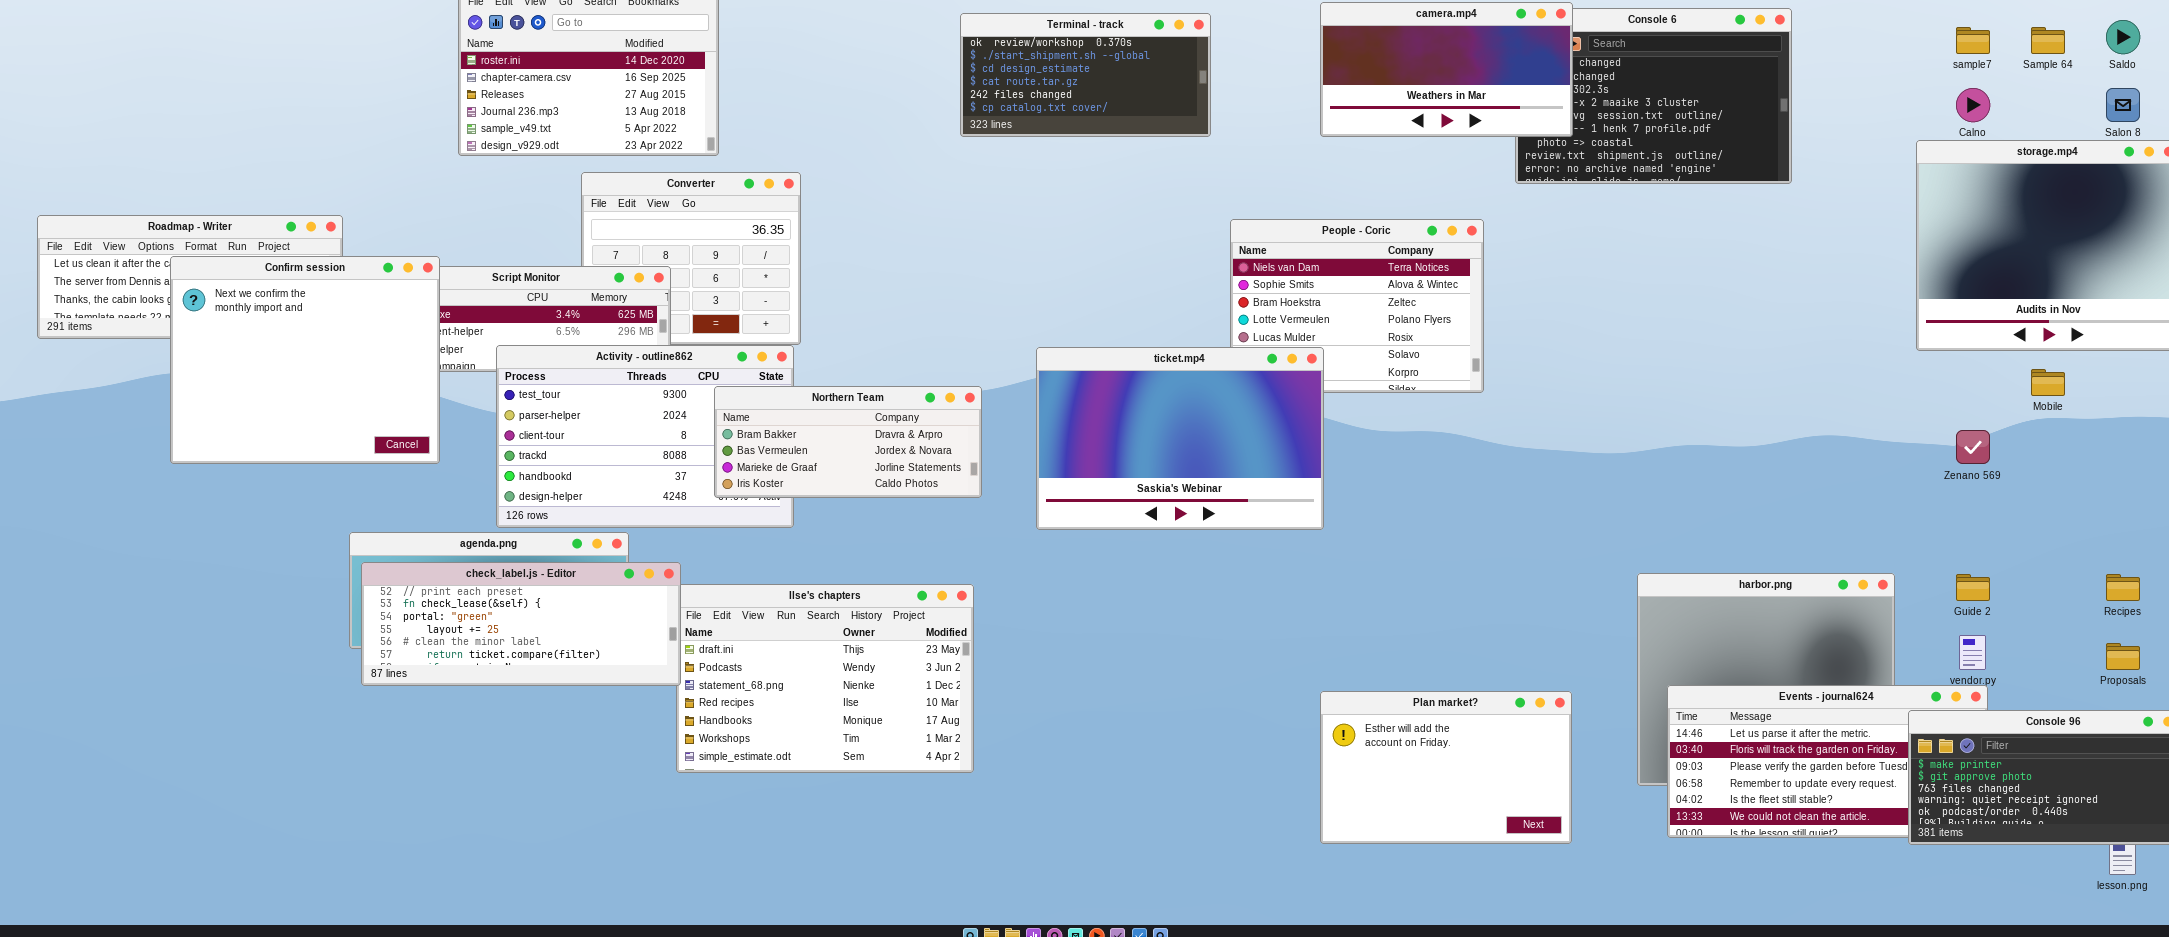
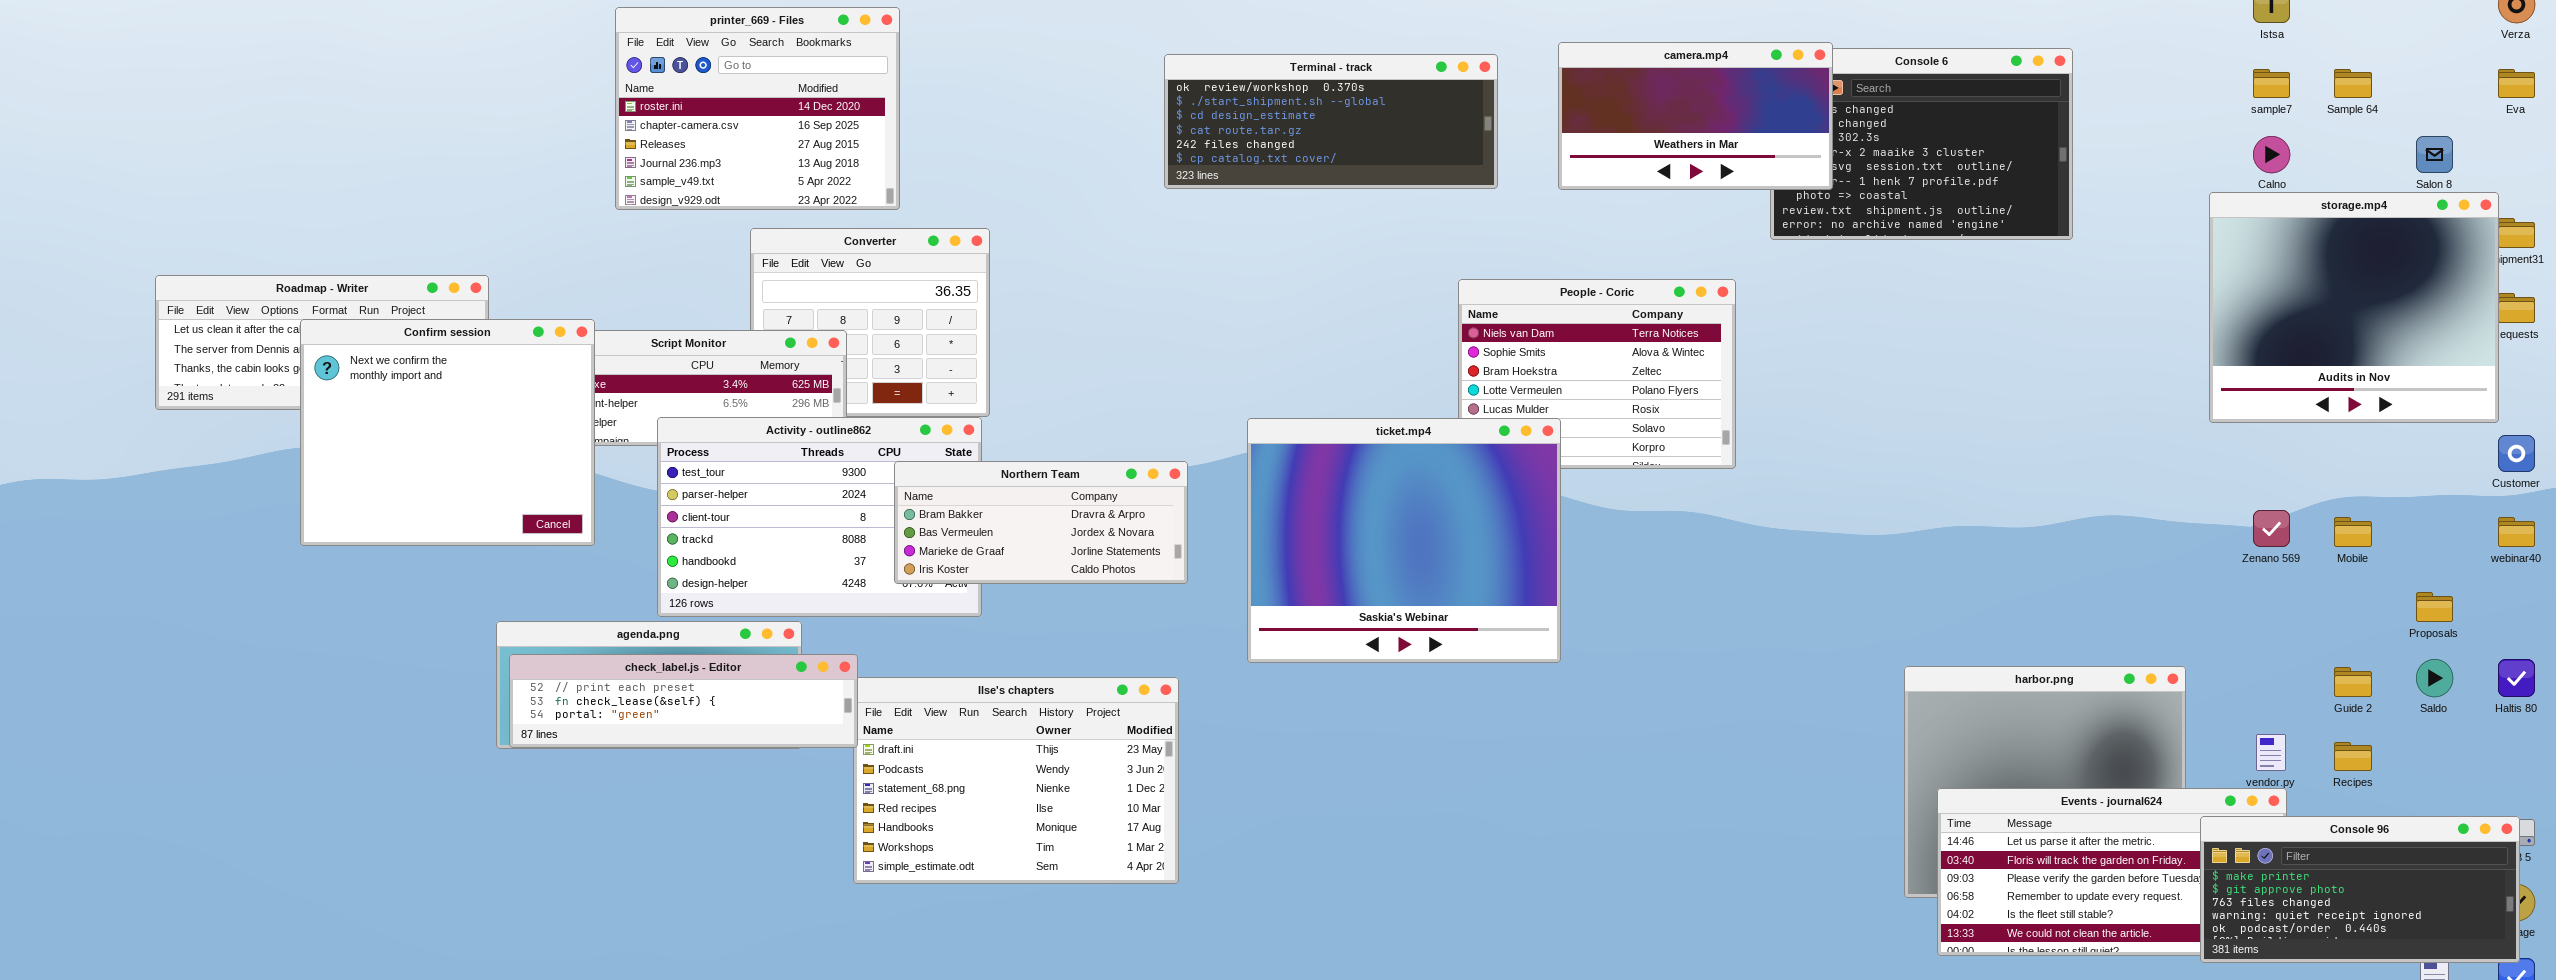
Terminal - track: [960,13,1211,137] -> [1164,54,1498,189], resized
Saldo: [2106,20,2140,54] -> [2416,659,2453,697], moved
ticket.mp4: [1036,347,1324,530] -> [1247,418,1561,663], resized
Mobile: [2031,369,2065,396] -> [2334,517,2372,547], moved
check_label.js - Editor: [361,562,681,686] -> [509,654,858,748], resized
Guide 2: [1956,574,1990,601] -> [2334,667,2372,697], moved
Recipes: [2106,574,2140,601] -> [2334,742,2372,771], moved
Proposals: [2106,643,2140,670] -> [2416,592,2453,622], moved
Plan market?: [1320,691,1572,844] -> none, closed

